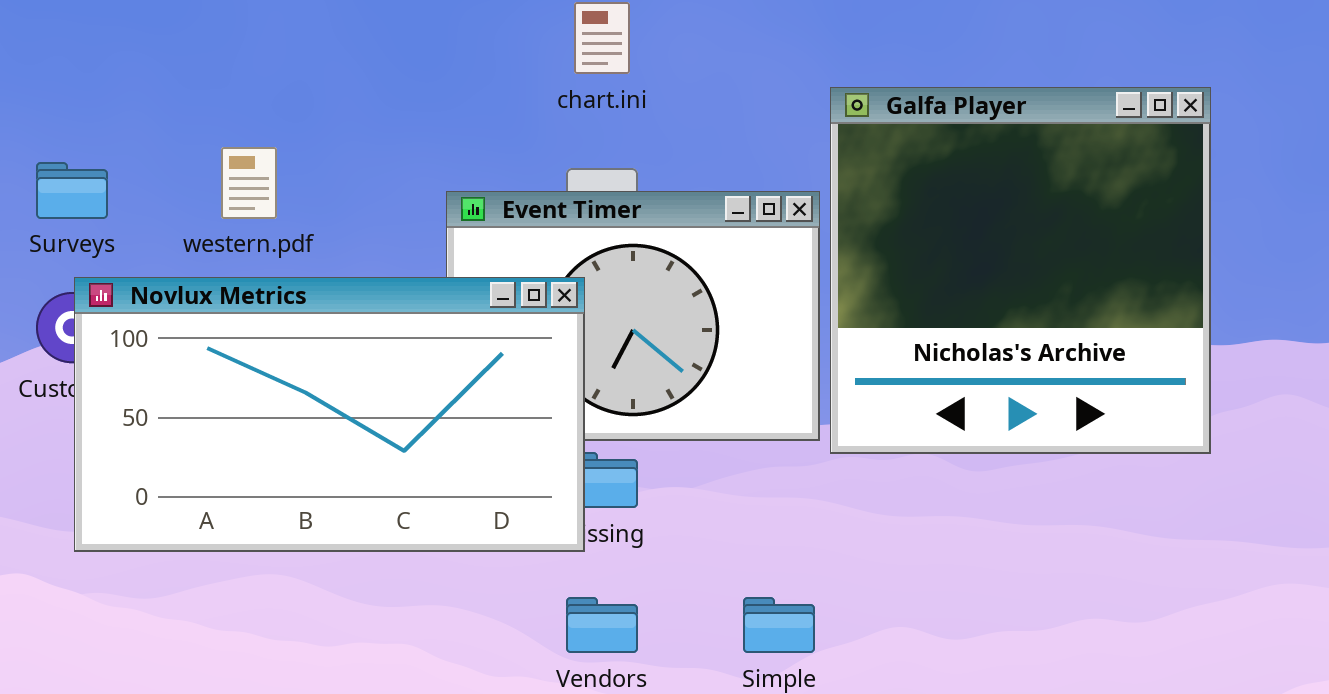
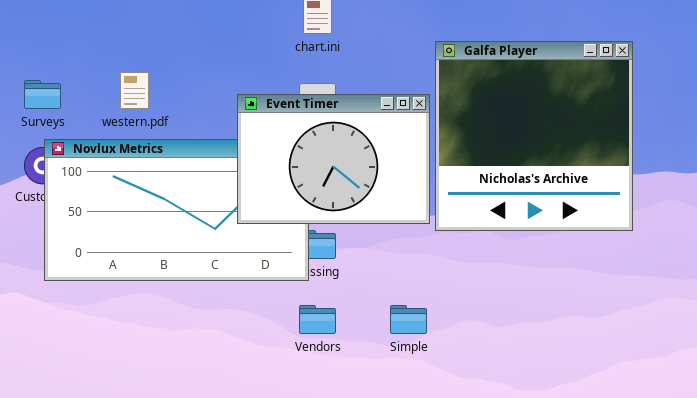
Event Timer: [446,191,820,441] -> [237,94,430,224], raised

